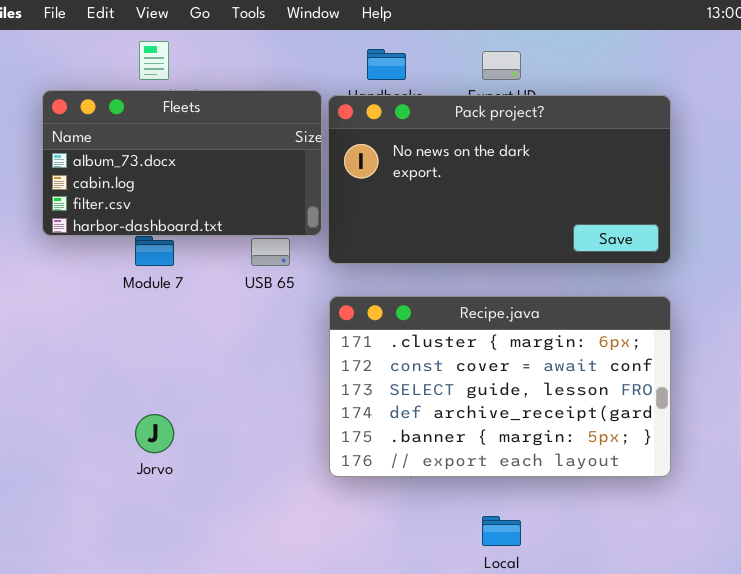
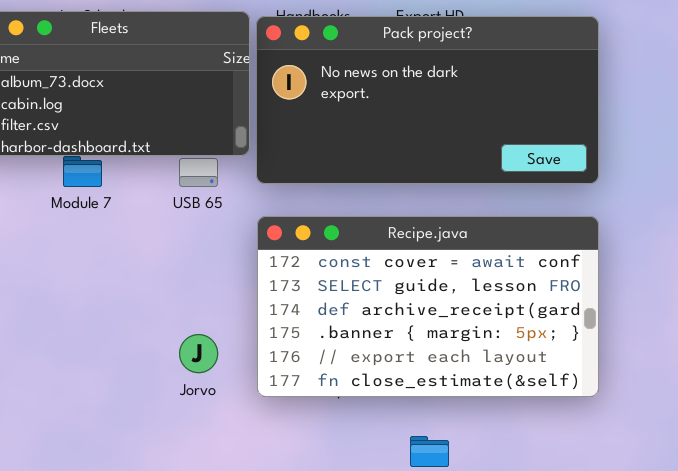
Recipe.java: [329,296,671,477] -> [257,216,599,397], scrolled down 1 row
Jorvo: [135,414,174,453] -> [179,334,218,373], moved

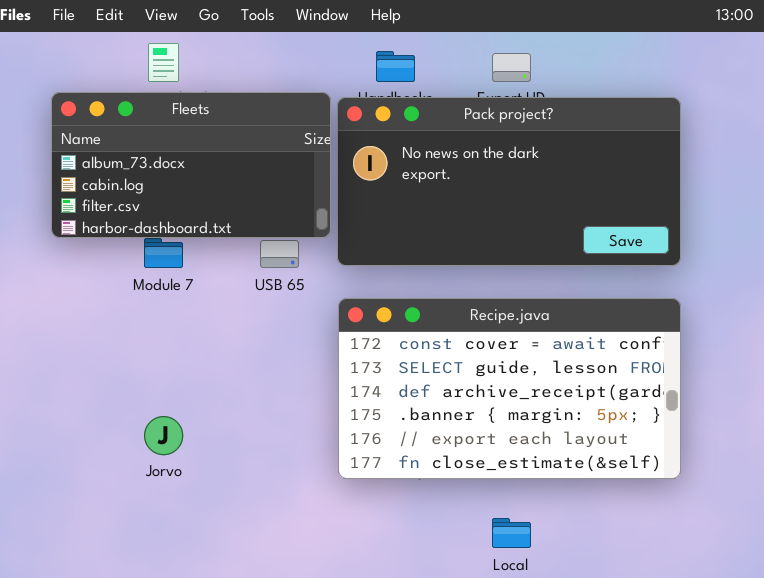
Jorvo: [179,334,218,373] -> [144,416,183,455], moved

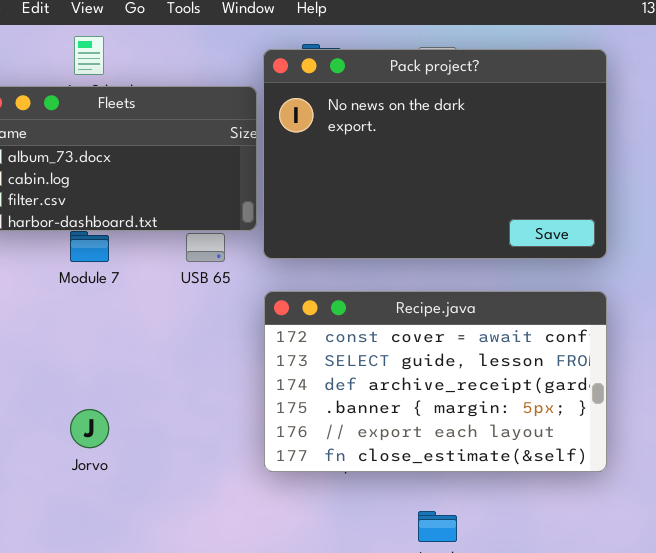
Pack project?: [337,97,681,266] -> [263,49,607,259], resized

